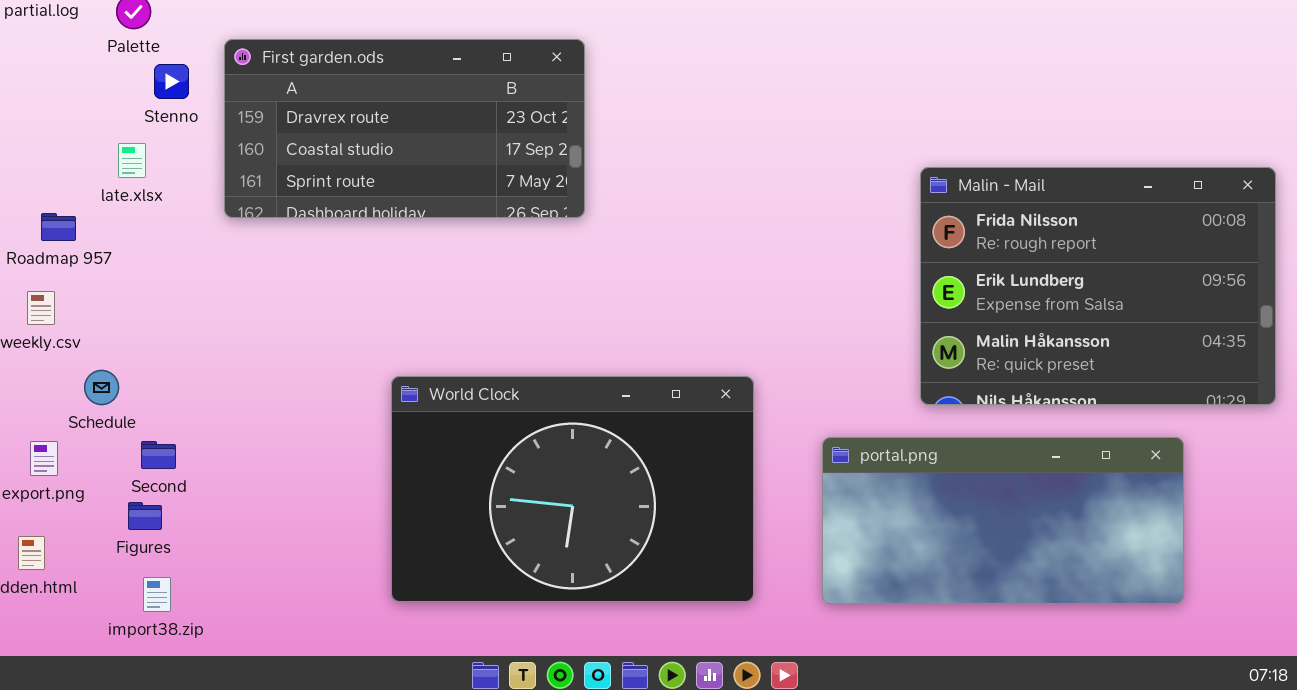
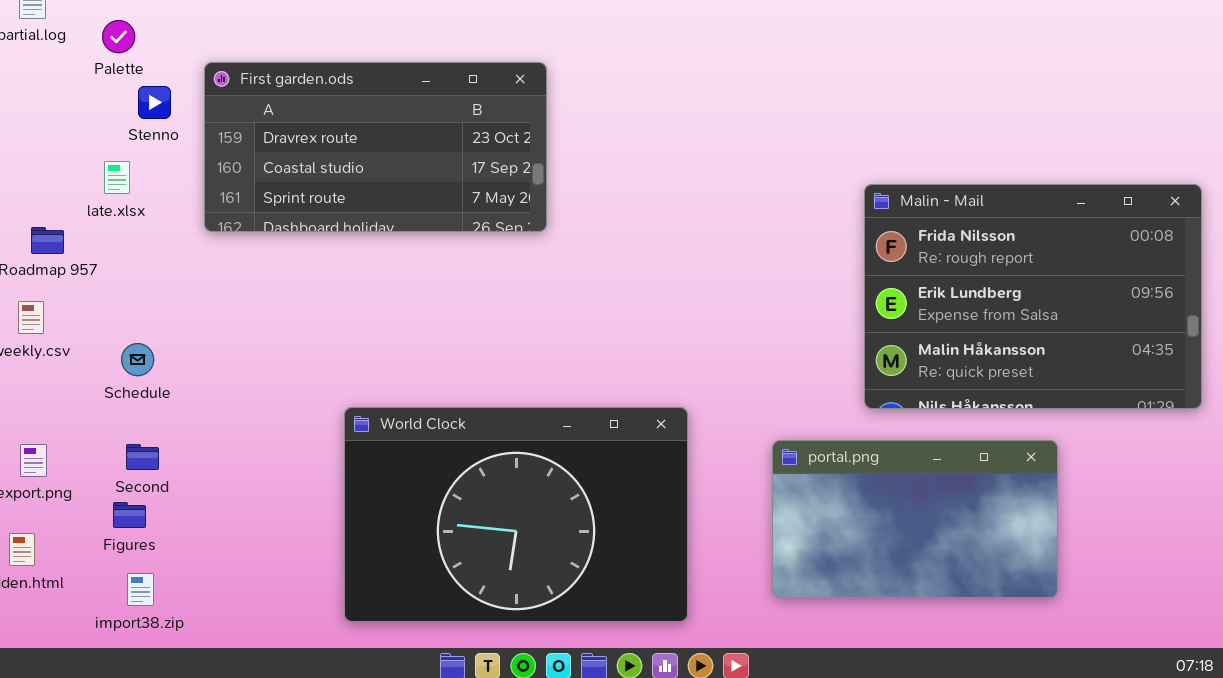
Schedule: [84,370,119,405] -> [121,343,154,376], moved
World Clock: [391,376,754,602] -> [344,407,688,622], moved
portal.png: [822,437,1184,604] -> [772,440,1058,598], resized

